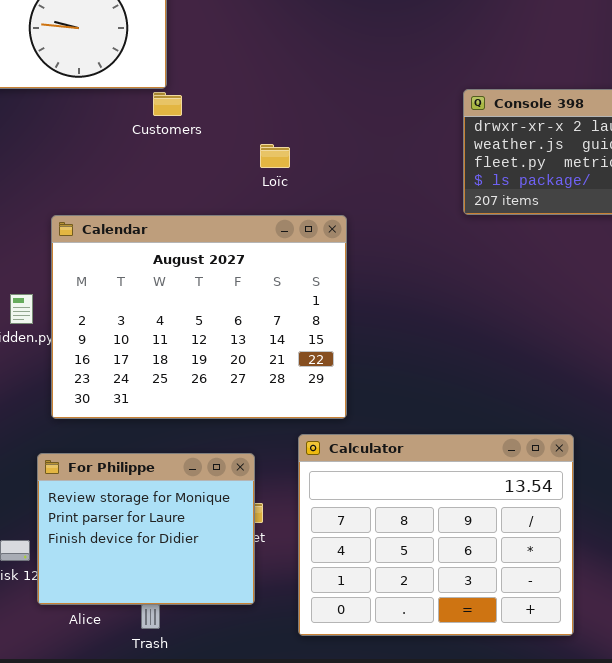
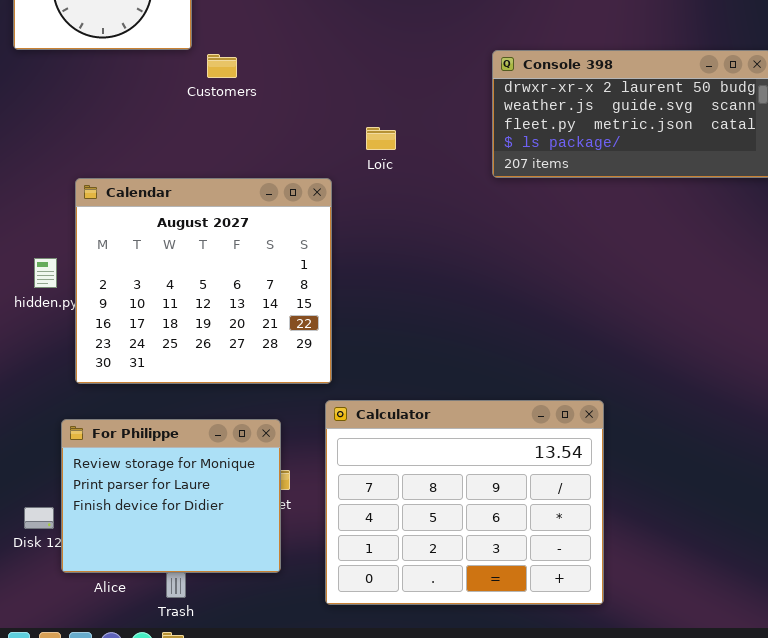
Customers: [153,92,182,116] -> [207,54,237,78], moved
Loïc: [260,144,290,168] -> [366,127,396,150], moved
Calendar: [51,215,347,419] -> [75,178,332,384], resized

